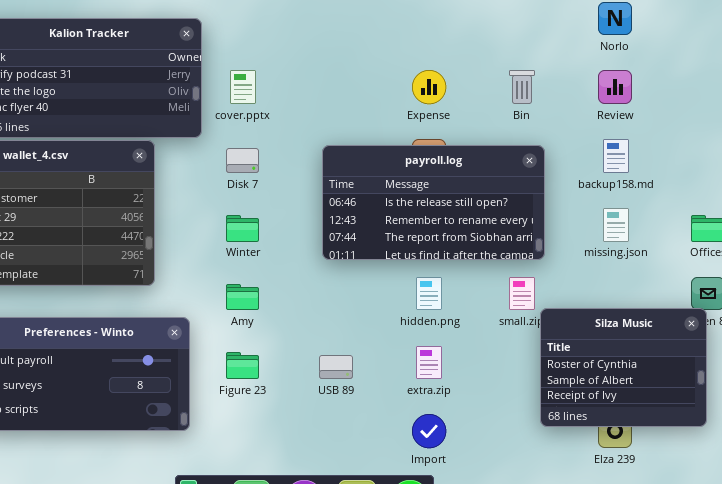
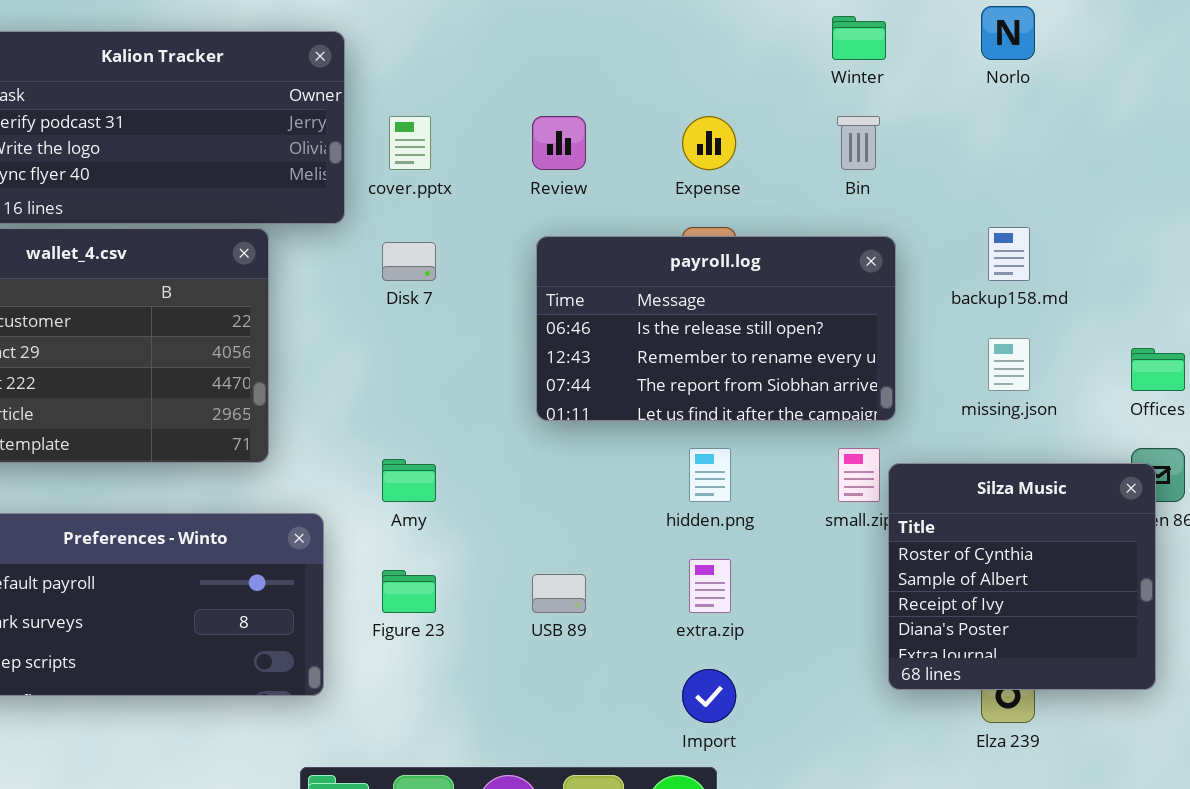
Review: [598,70,632,104] -> [532,116,586,170], moved
Winter: [226,215,259,242] -> [832,16,886,60], moved
Silza Music: [540,308,707,427] -> [888,463,1156,690], resized

